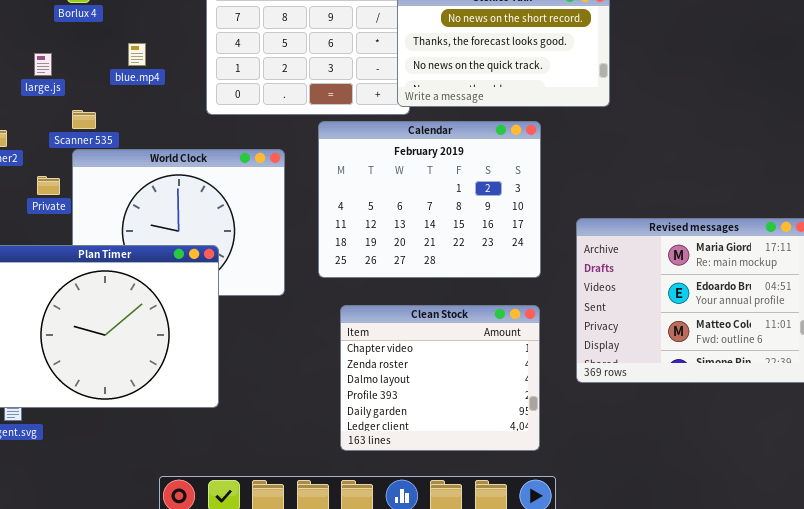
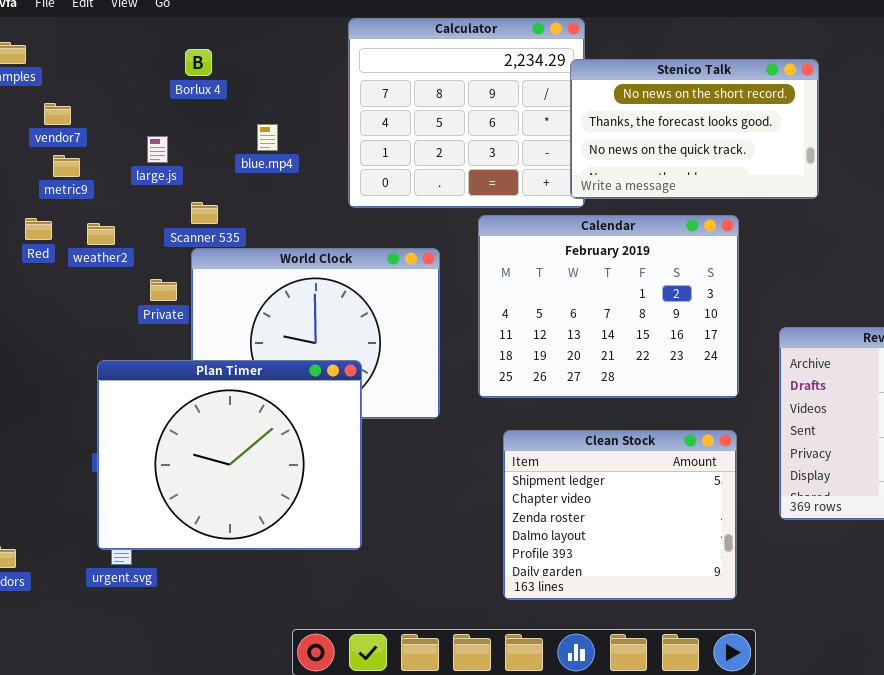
Clean Stock: [340,305,540,451] -> [503,430,737,600], scrolled up 1 row

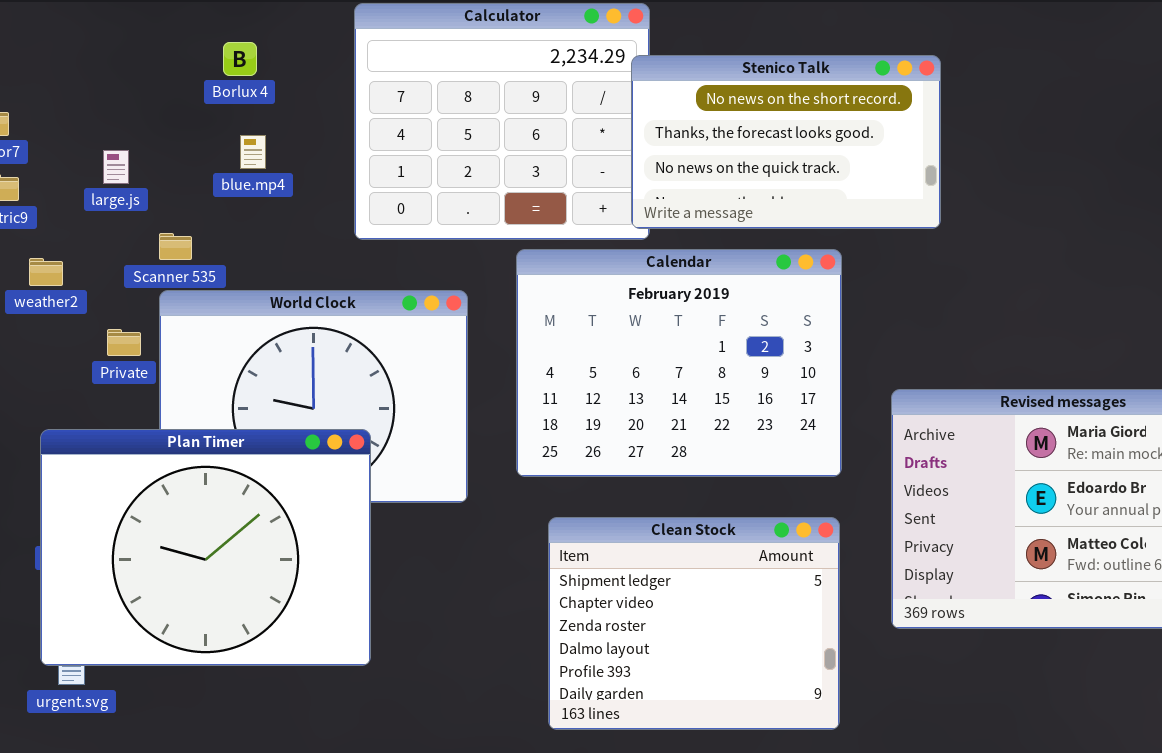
Borlux 4: [185,49,212,76] -> [223,42,257,76], moved

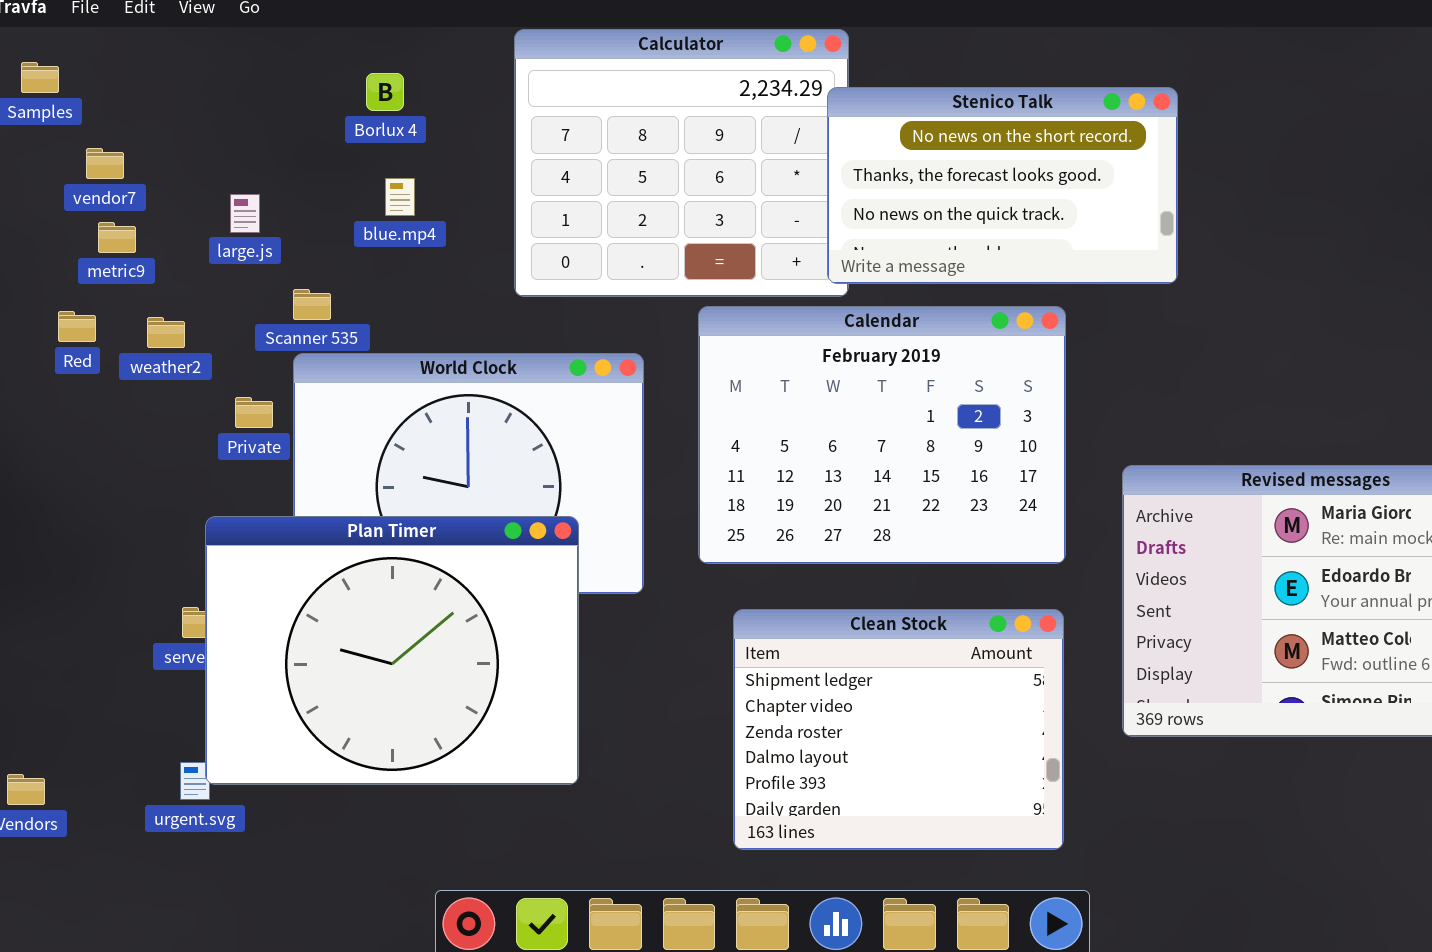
Plan Timer: [40,429,371,666] -> [205,516,579,785], moved

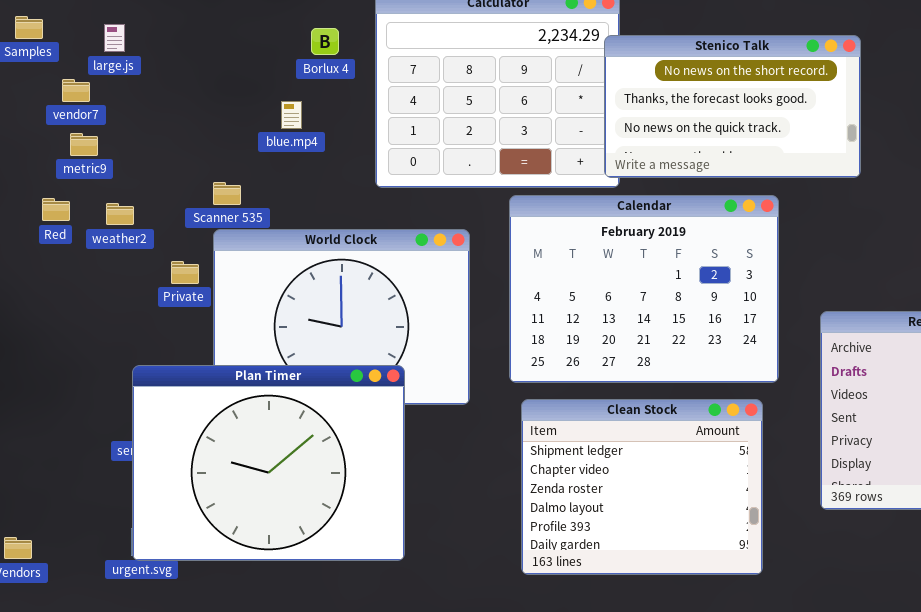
Borlux 4: [366,73,404,111] -> [311,28,339,55], moved
large.js: [230,194,260,233] -> [104,24,125,52], moved
Plan Timer: [205,516,579,785] -> [132,365,405,561], moved
Clean Stock: [733,609,1064,850] -> [521,399,763,575], moved

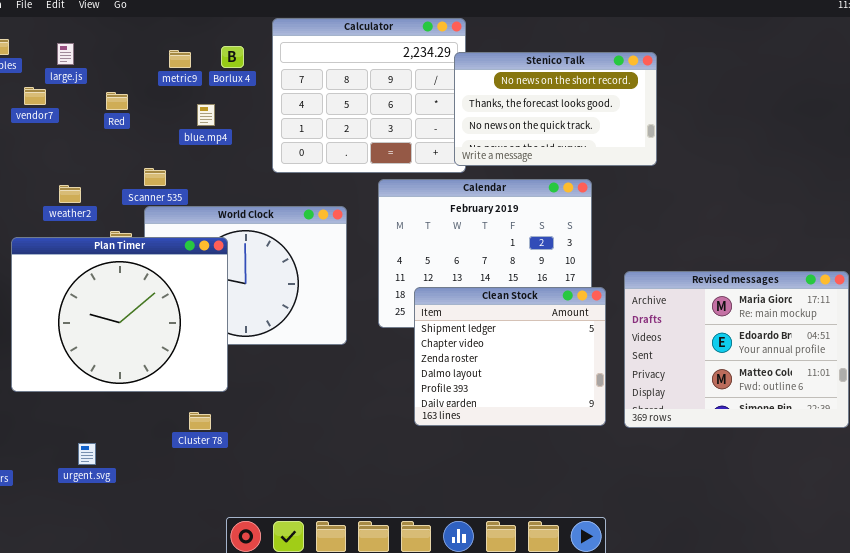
metric9: [70,133,98,156] -> [169,50,191,68], moved
Red: [42,198,70,221] -> [106,92,128,110], moved
Plan Timer: [132,365,405,561] -> [11,237,228,392], moved
Clean Stock: [521,399,763,575] -> [414,287,606,426], moved

